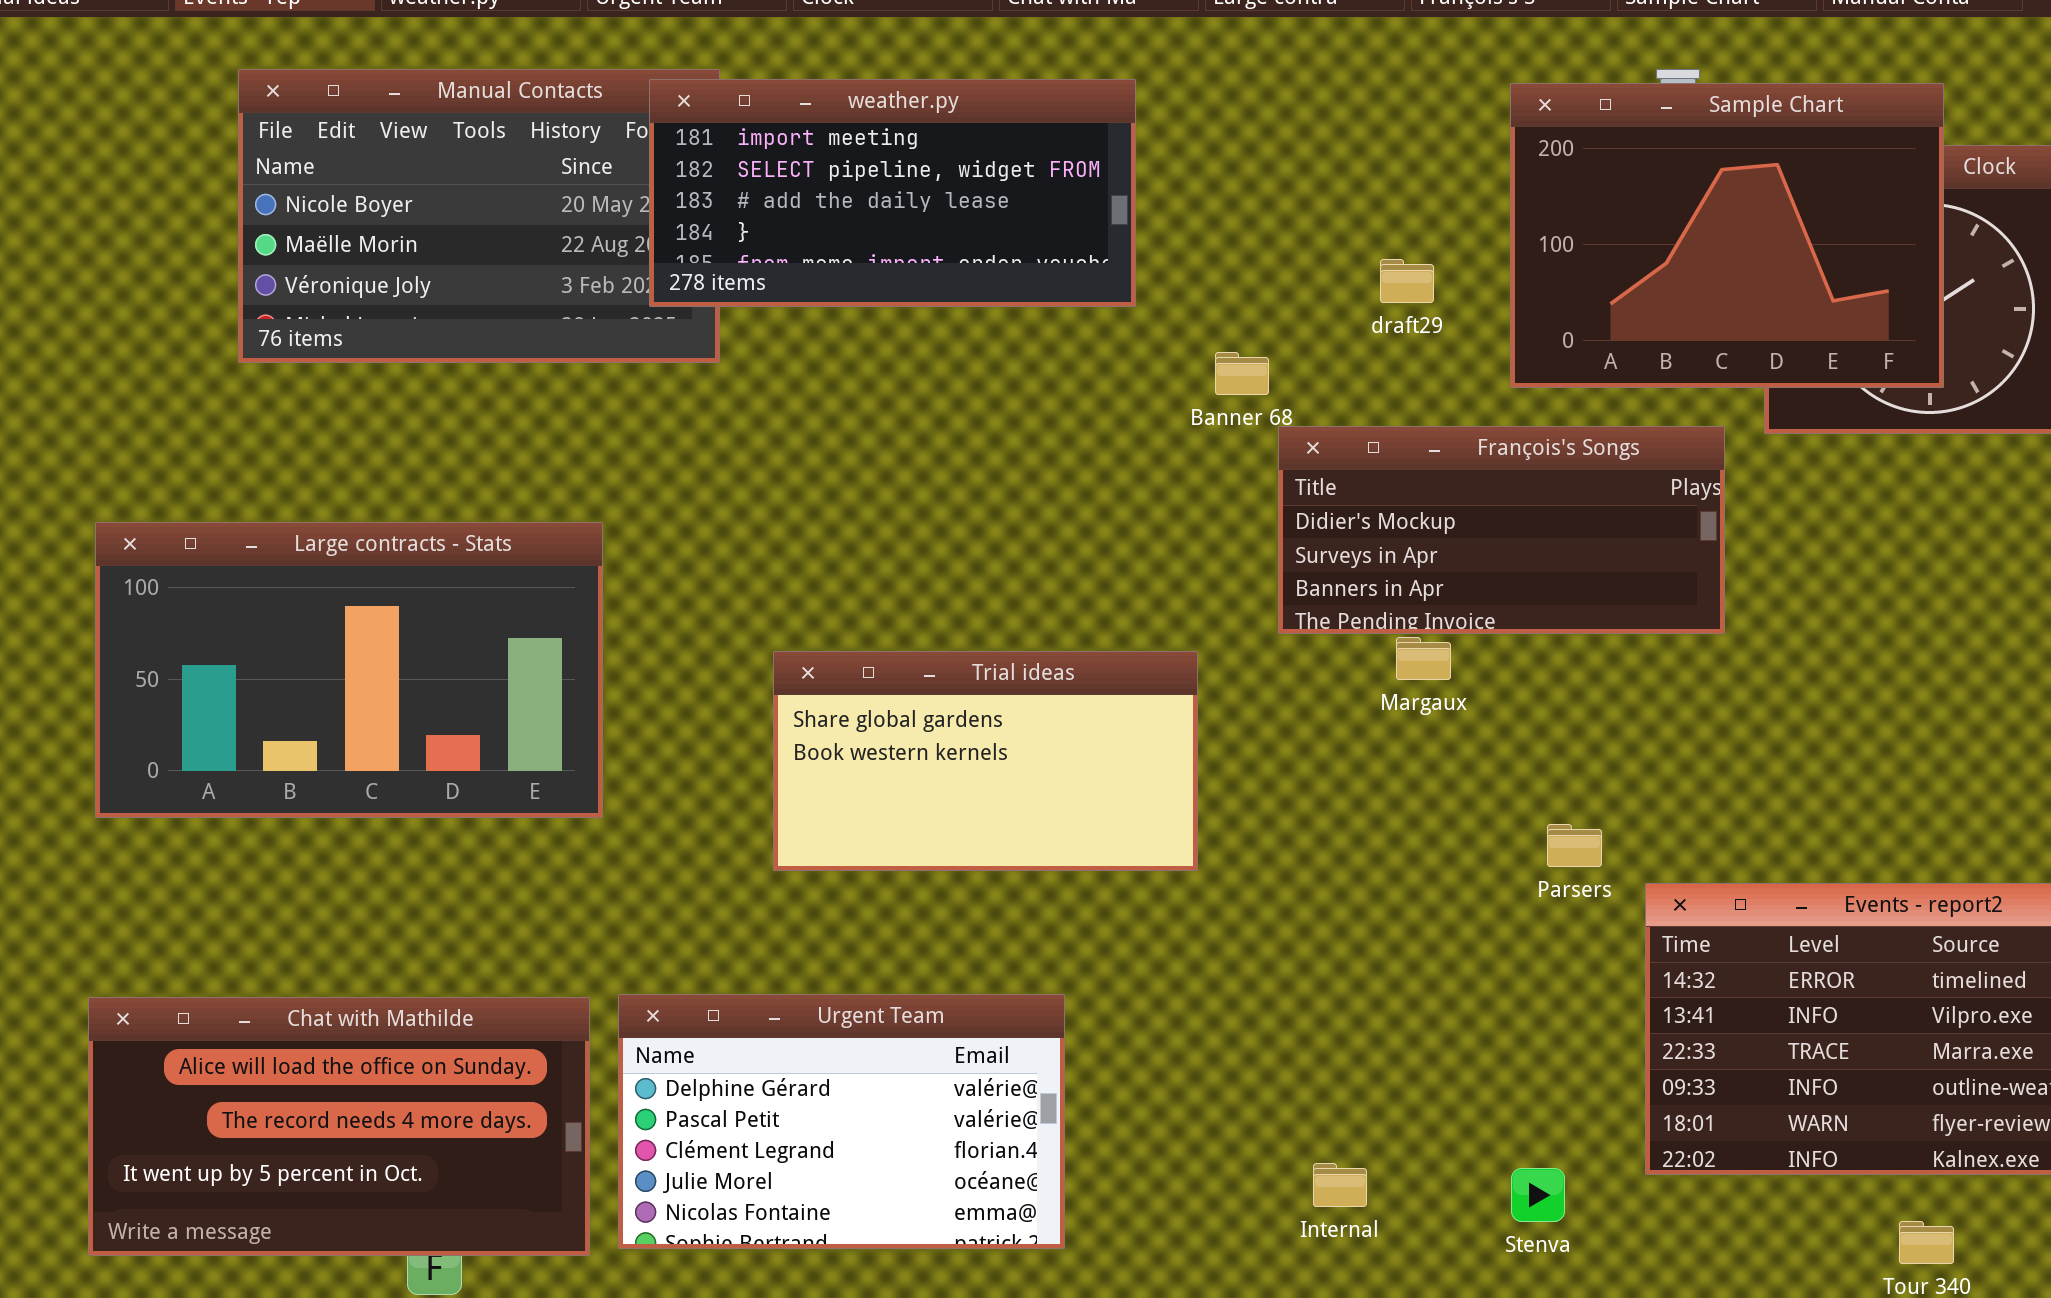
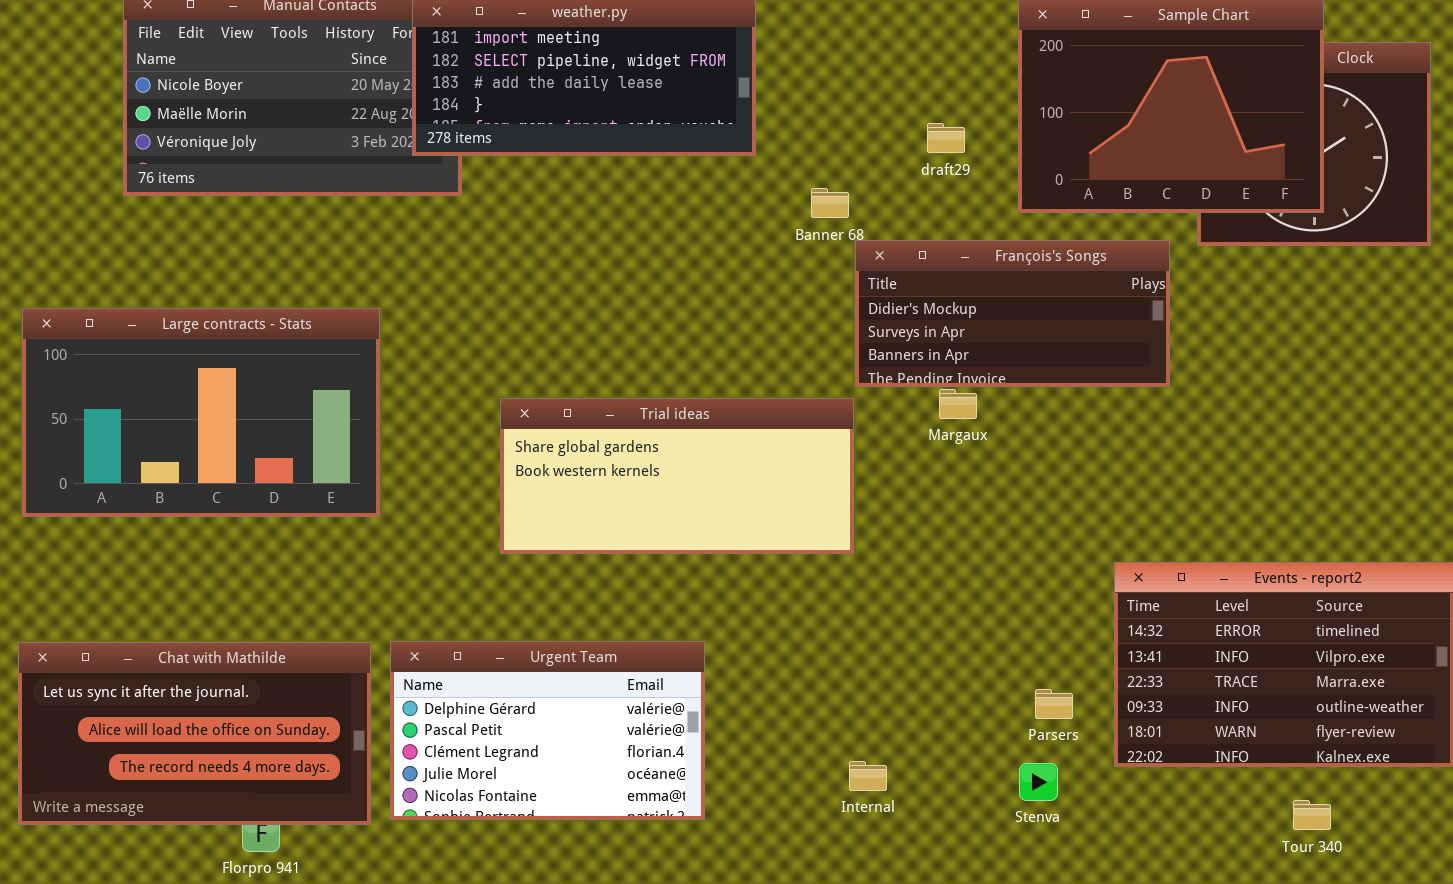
Trial ideas: [773,651,1198,871] -> [500,398,854,554], resized
Parsers: [1547,824,1602,867] -> [1035,689,1073,719], moved
Chat with Mathilde: [88,997,590,1256] -> [18,642,371,825], scrolled up 1 row
Internal: [1313,1163,1367,1207] -> [849,761,887,791], moved

